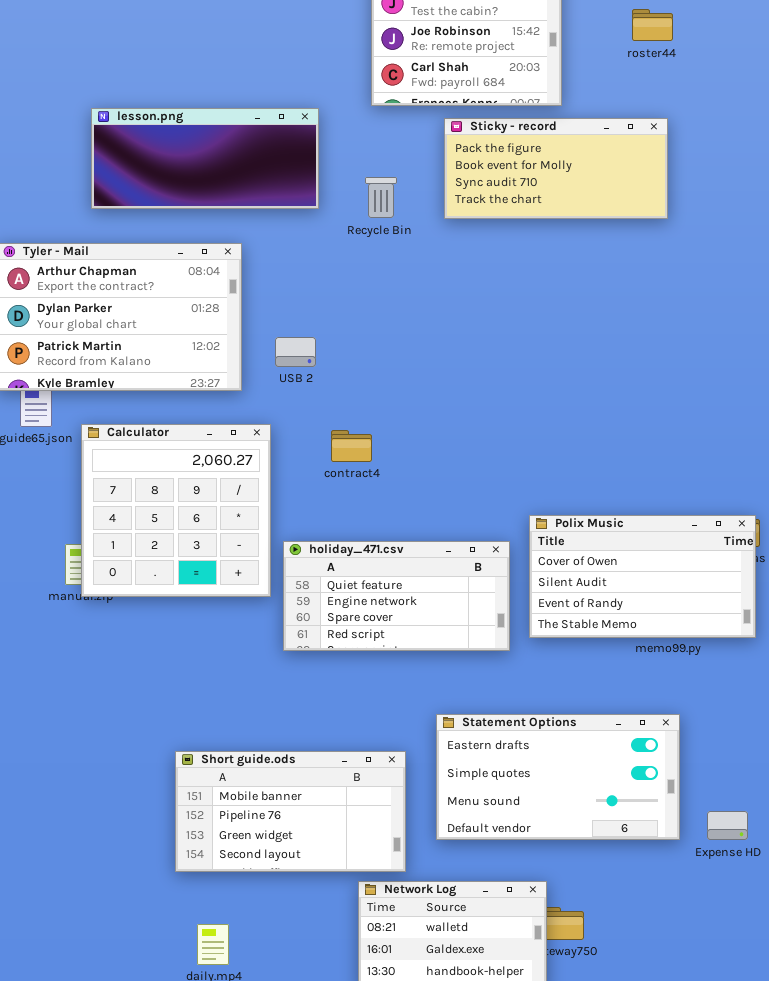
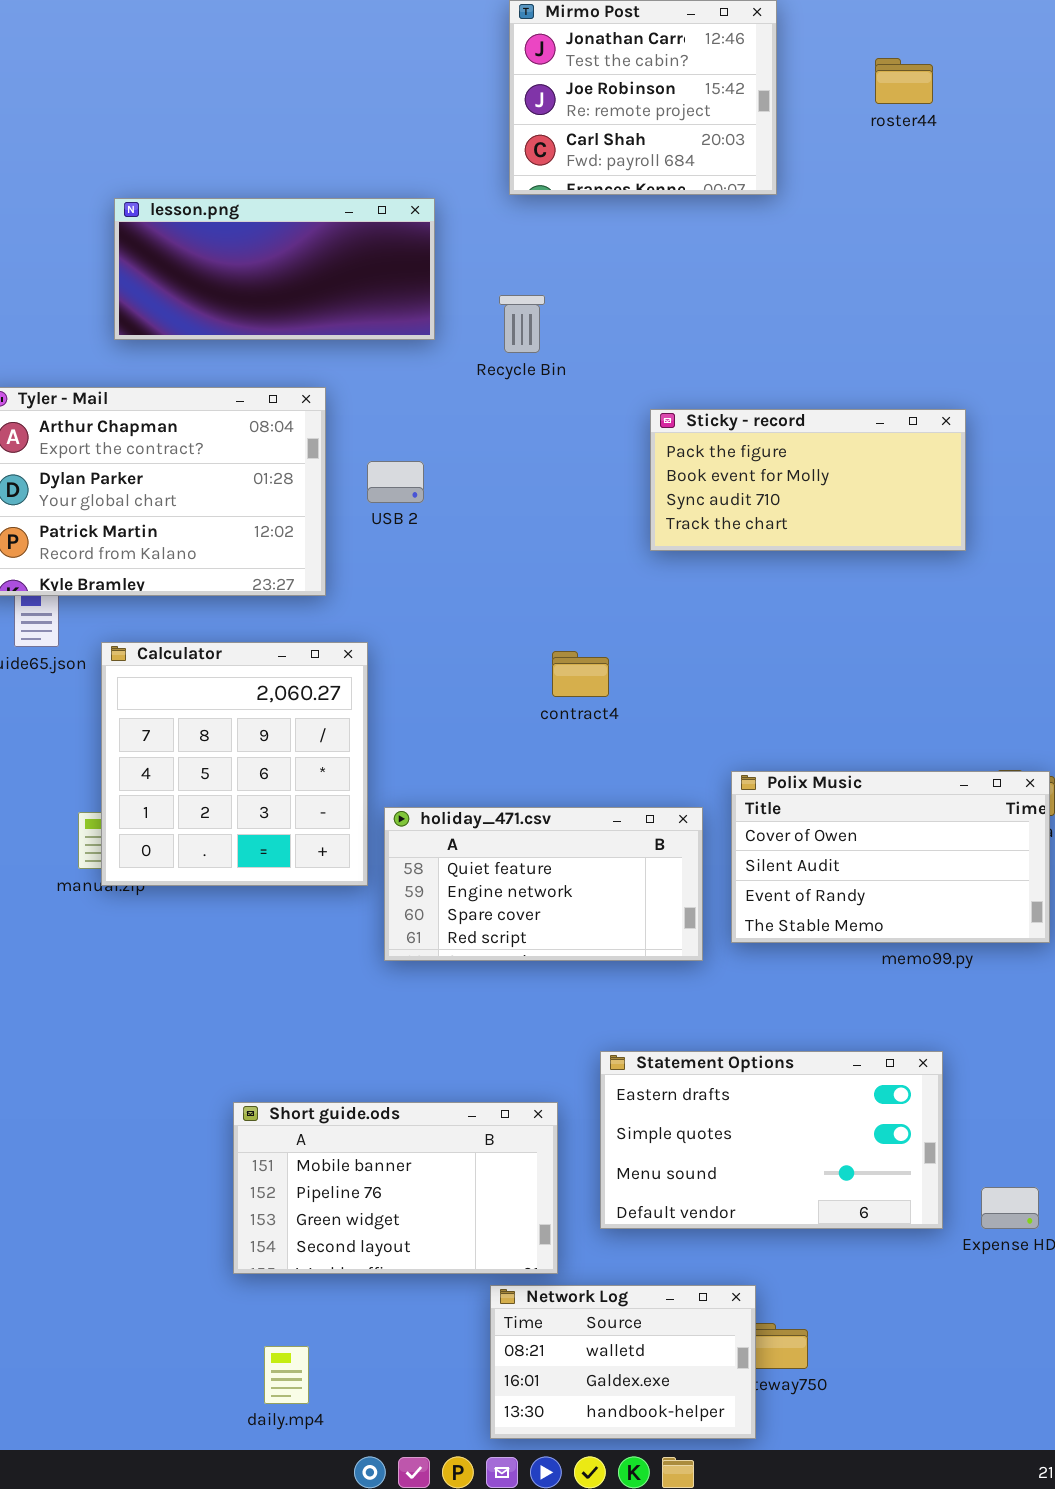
Sticky - record: [444,118,668,219] -> [650,409,966,551], moved
USB 2: [275,337,316,367] -> [367,461,424,503], moved
contract4: [331,430,372,462] -> [552,651,609,697], moved

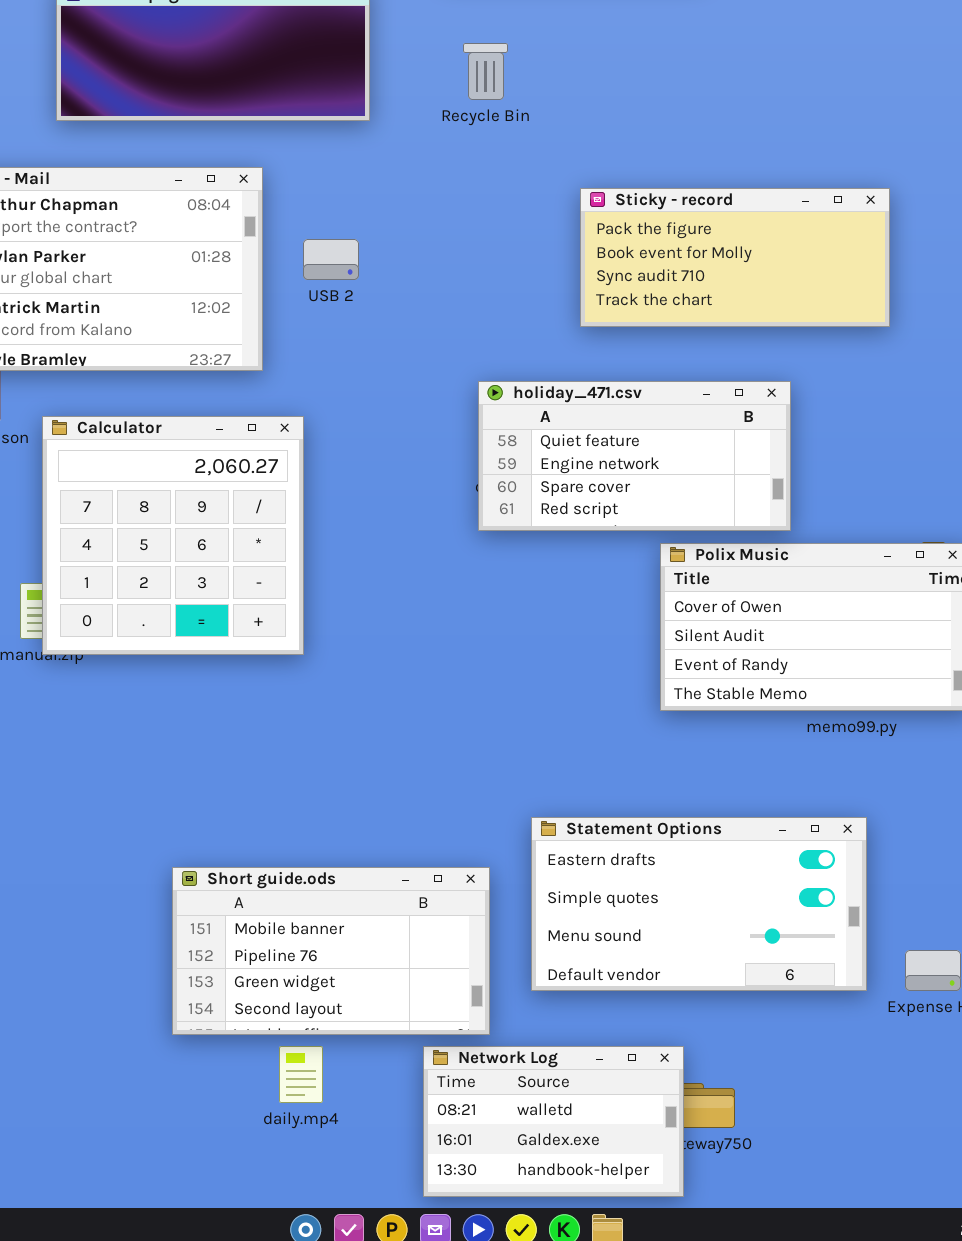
Recycle Bin: [499,295,545,353] -> [463,43,508,100], moved
holiday_471.csv: [384,807,703,961] -> [478,381,791,531], moved
daily.mp4: [264,1346,309,1404] -> [279,1046,323,1103], moved

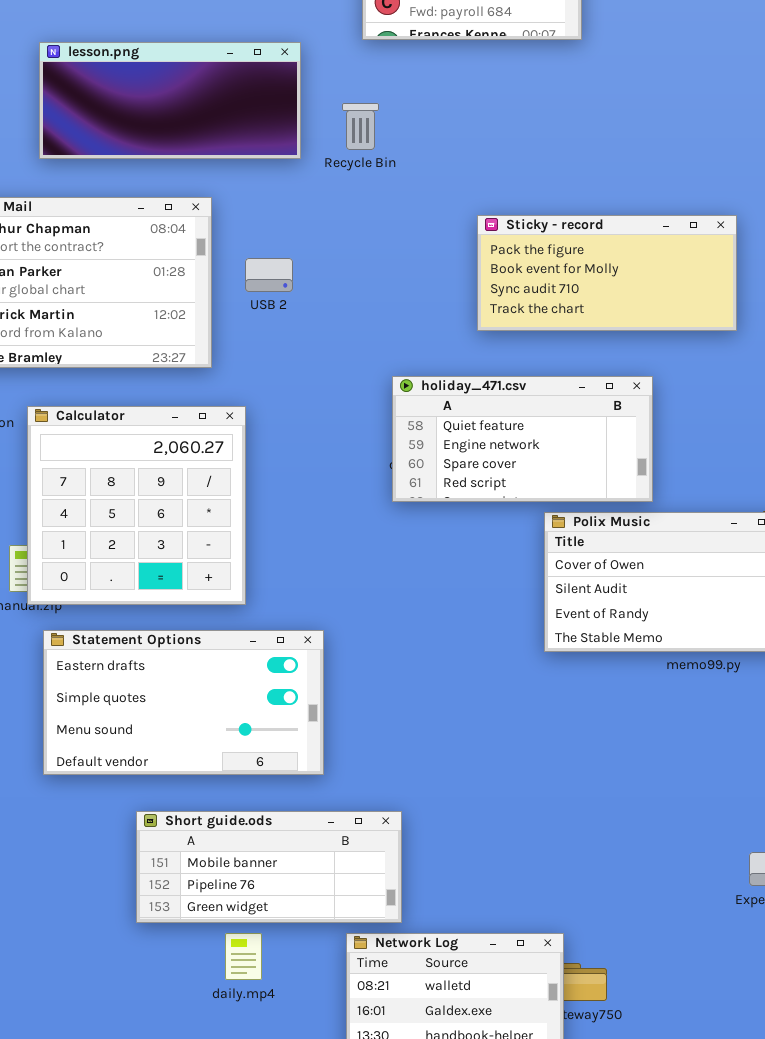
Recycle Bin: [463,43,508,100] -> [342,103,379,150], moved
Statement Options: [531,817,867,991] -> [43,630,324,775], moved
Short guide.ods: [172,867,490,1035] -> [136,811,402,923], resized

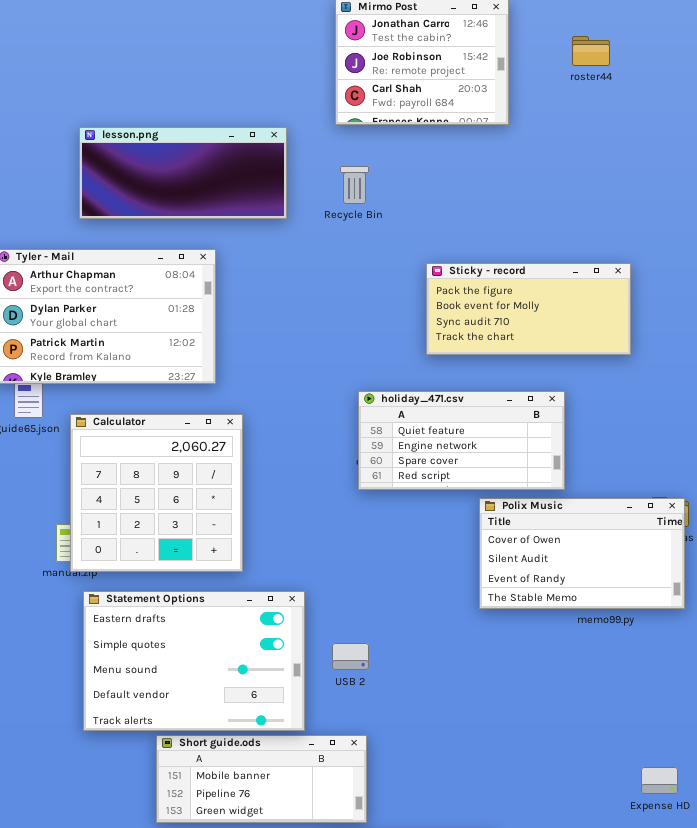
Recycle Bin: [342,103,379,150] -> [340,166,369,204], moved
USB 2: [245,258,293,292] -> [332,643,369,670], moved
Statement Options: [43,630,324,775] -> [83,591,305,731], resized

